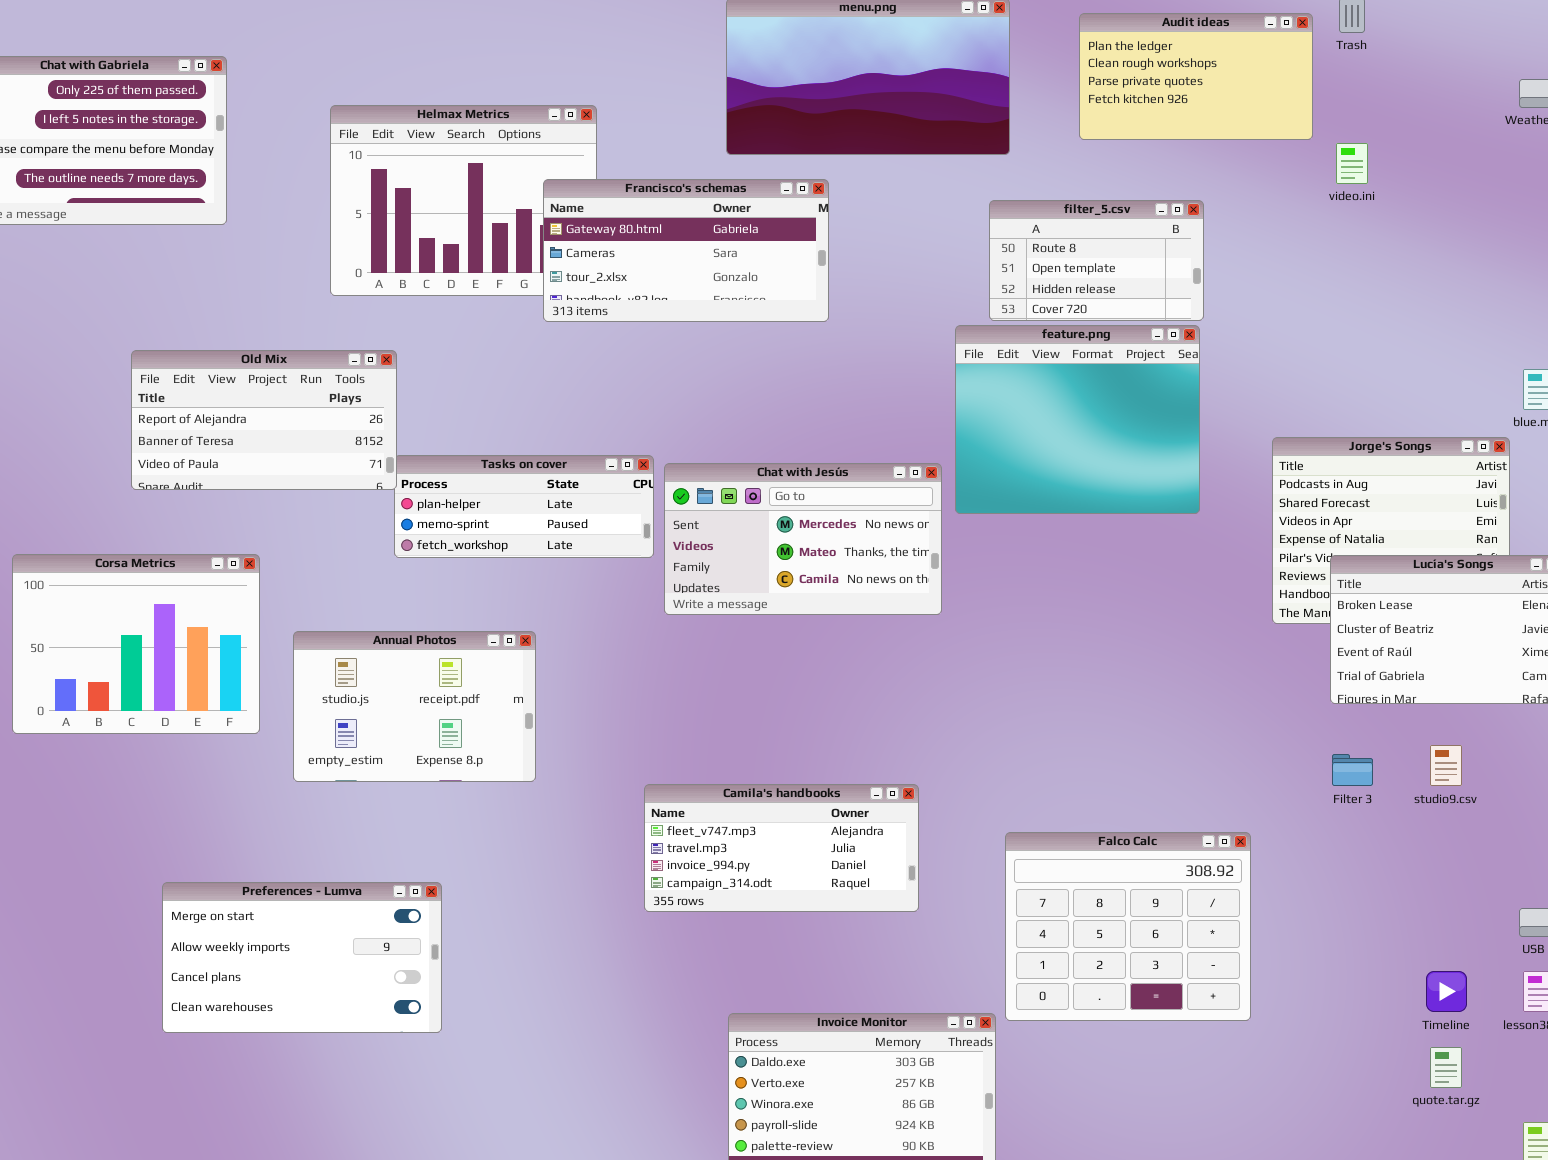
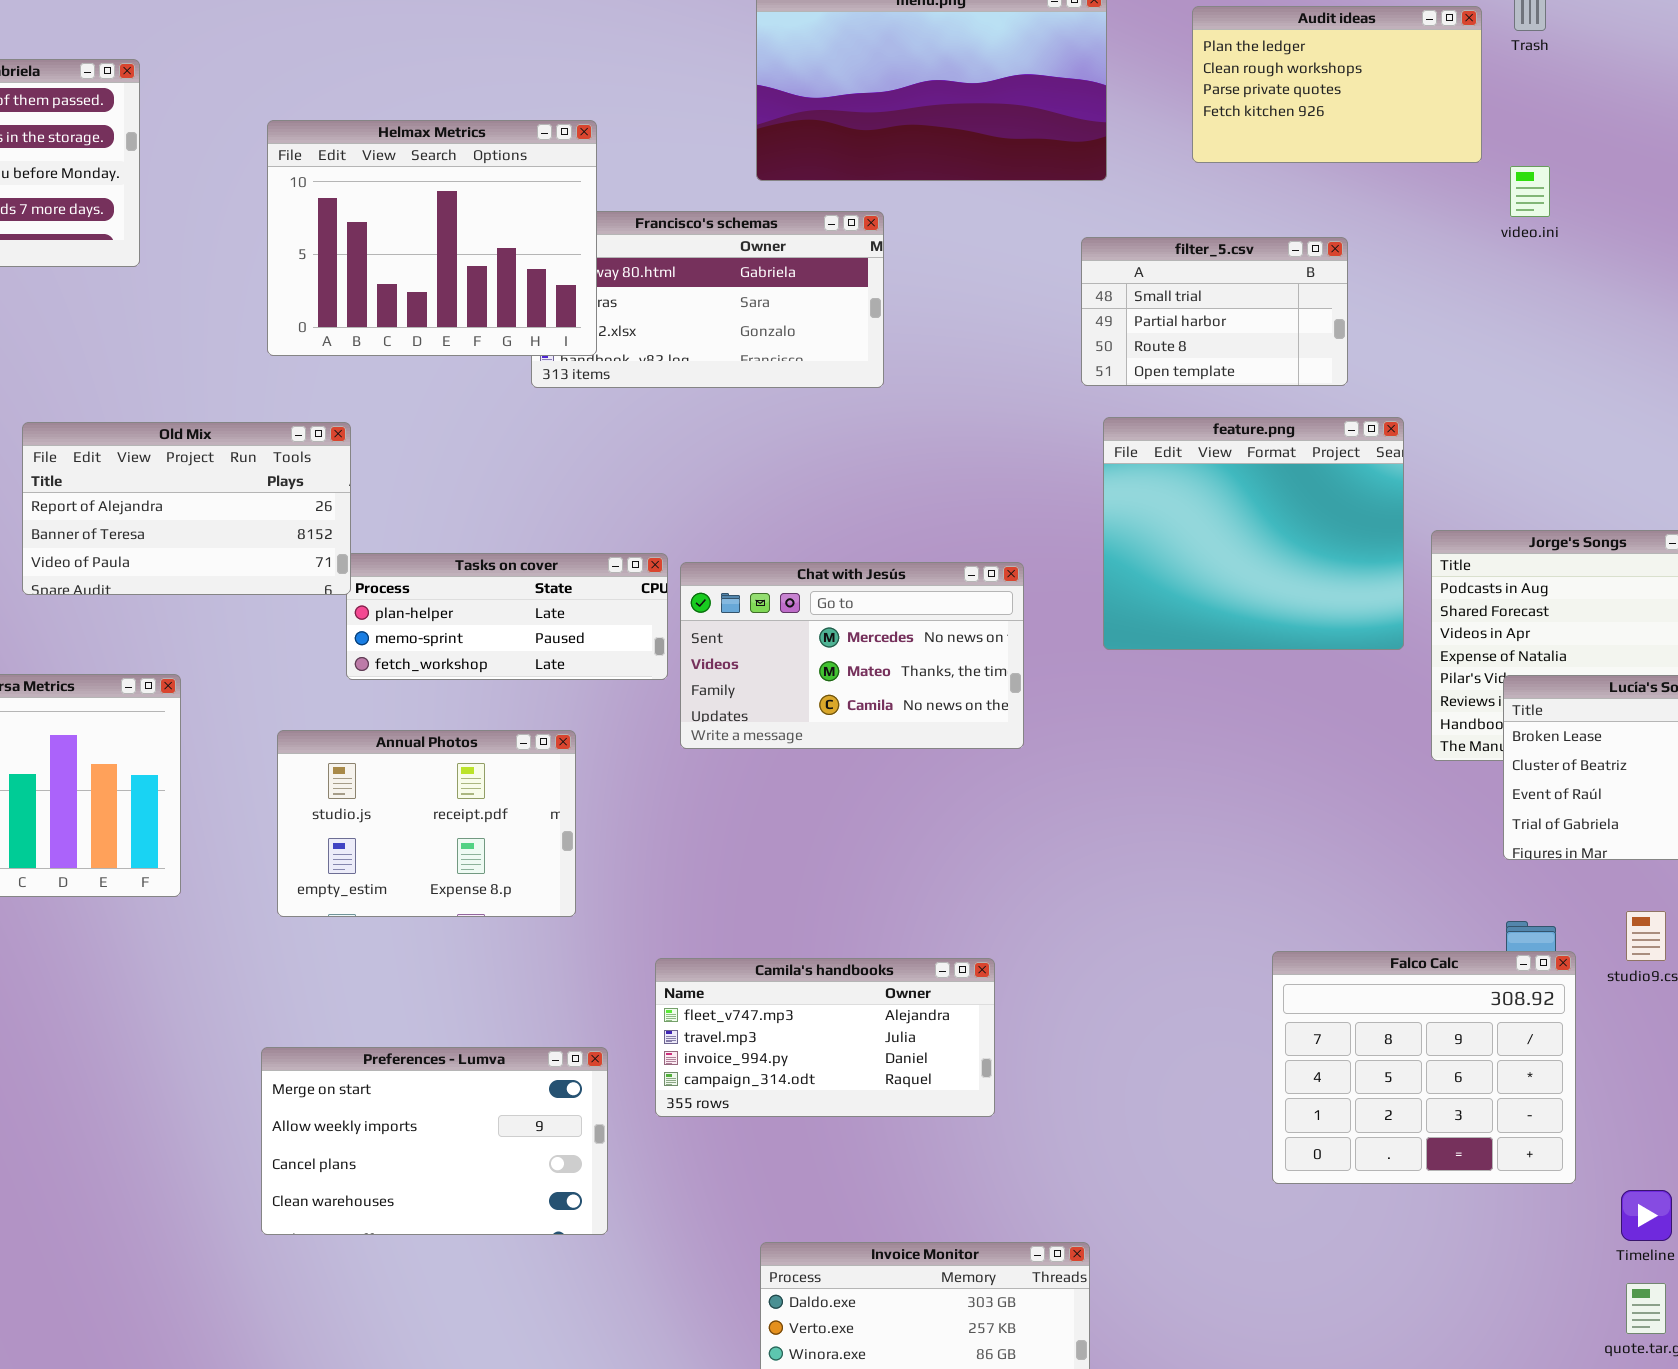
Helmax Metrics: [330,105,597,296] -> [267,120,597,356], raised
filter_5.csv: [989,200,1204,321] -> [1081,237,1348,386], scrolled up 2 rows
feature.png: [955,325,1200,514] -> [1103,417,1404,650], moved
Annual Photos: [293,631,536,782] -> [277,730,576,917], moved
Falco Calc: [1005,832,1251,1021] -> [1272,951,1576,1184], moved
Preferences - Lumva: [162,882,442,1033] -> [261,1047,608,1235], moved

